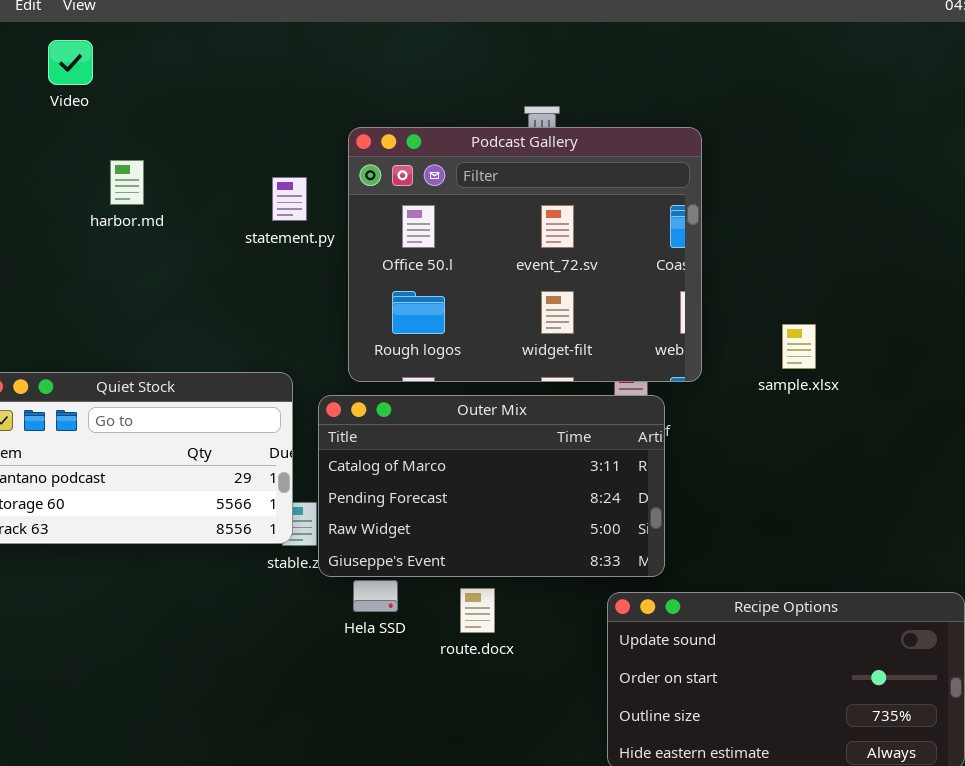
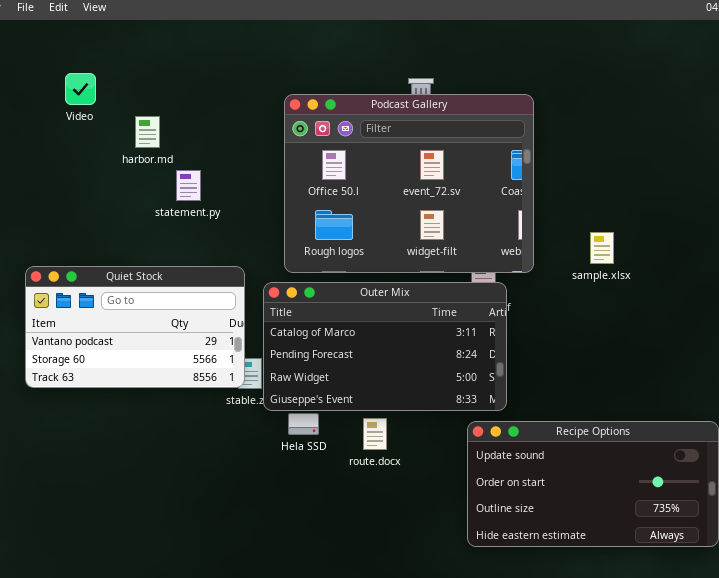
Video: [48,40,93,85] -> [65,73,96,105], moved
harbor.md: [110,160,144,205] -> [135,116,160,148], moved
statement.py: [272,177,307,221] -> [176,170,201,201], moved

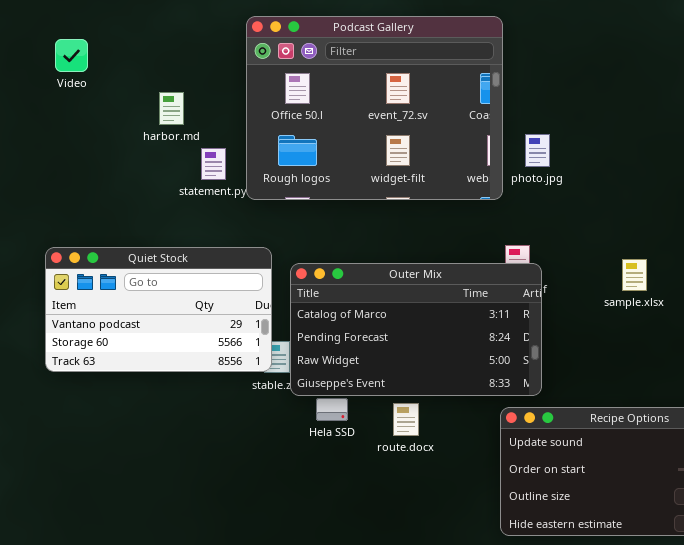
Video: [65,73,96,105] -> [55,39,88,72], moved
Podcast Gallery: [284,94,534,273] -> [246,16,503,200], moved
sample.xlsx: [590,232,614,264] -> [622,259,647,291], moved

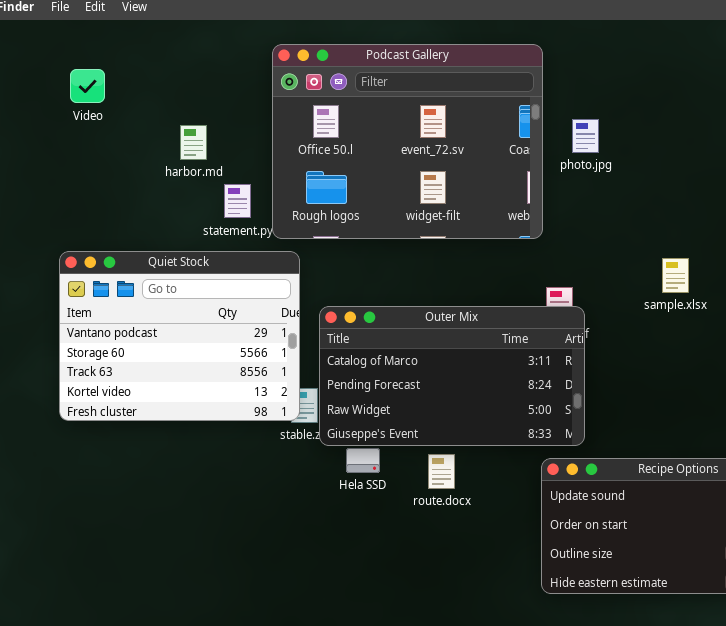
photo.jpg: [525,134,550,167] -> [572,119,599,153], moved
Quiet Stock: [45,247,272,372] -> [59,251,300,421], resized
sample.xlsx: [622,259,647,291] -> [662,258,689,293], moved

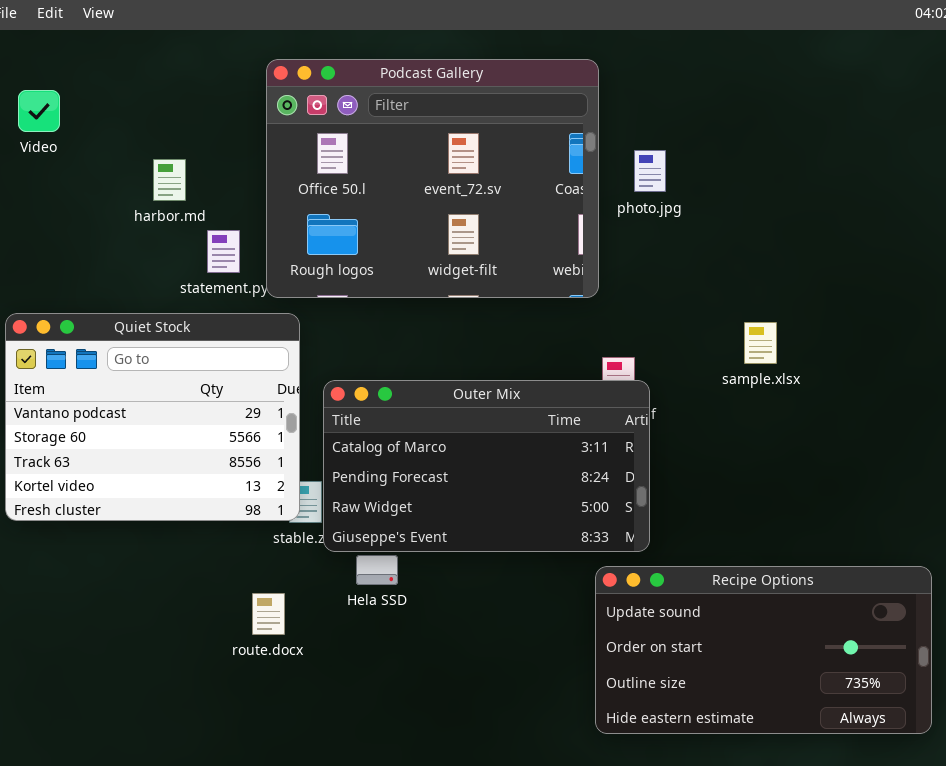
route.docx: [428,454,455,489] -> [252,593,285,635], moved

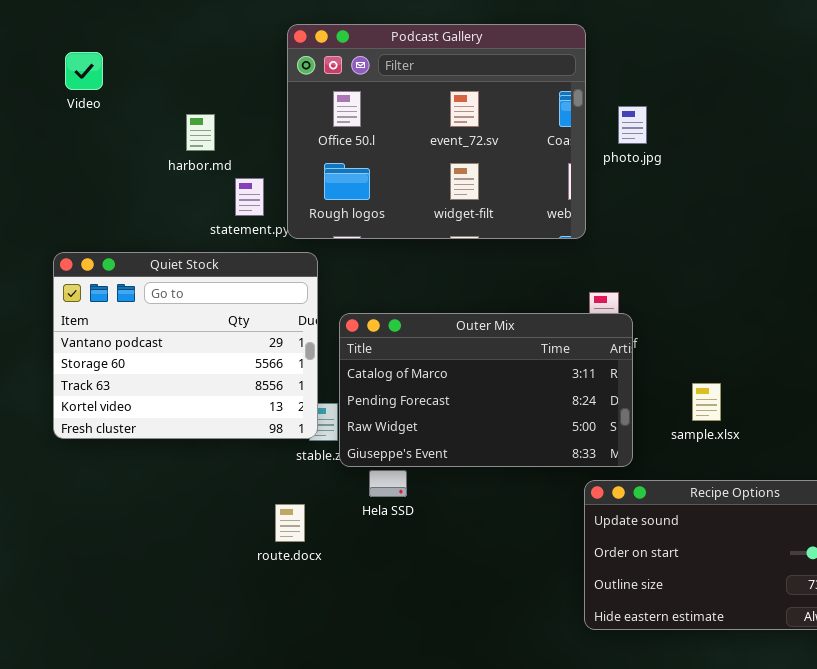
sample.xlsx: [744,322,777,364] -> [692,383,721,421], moved

